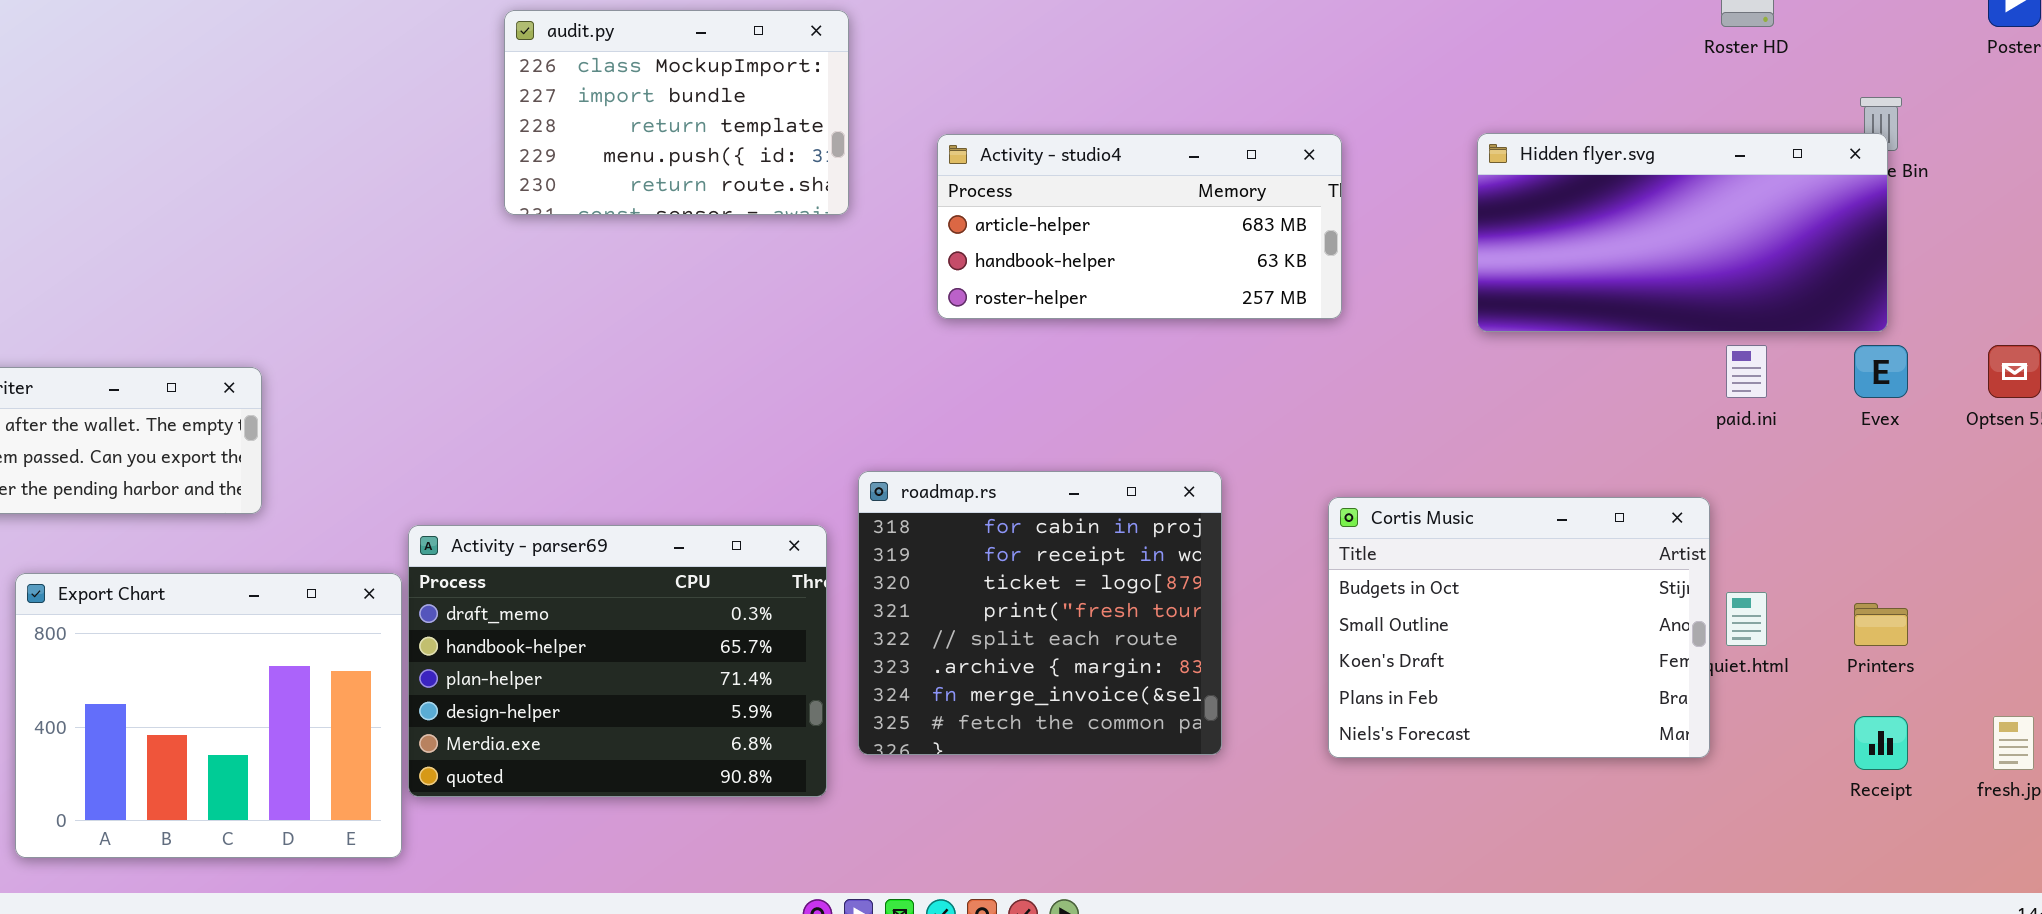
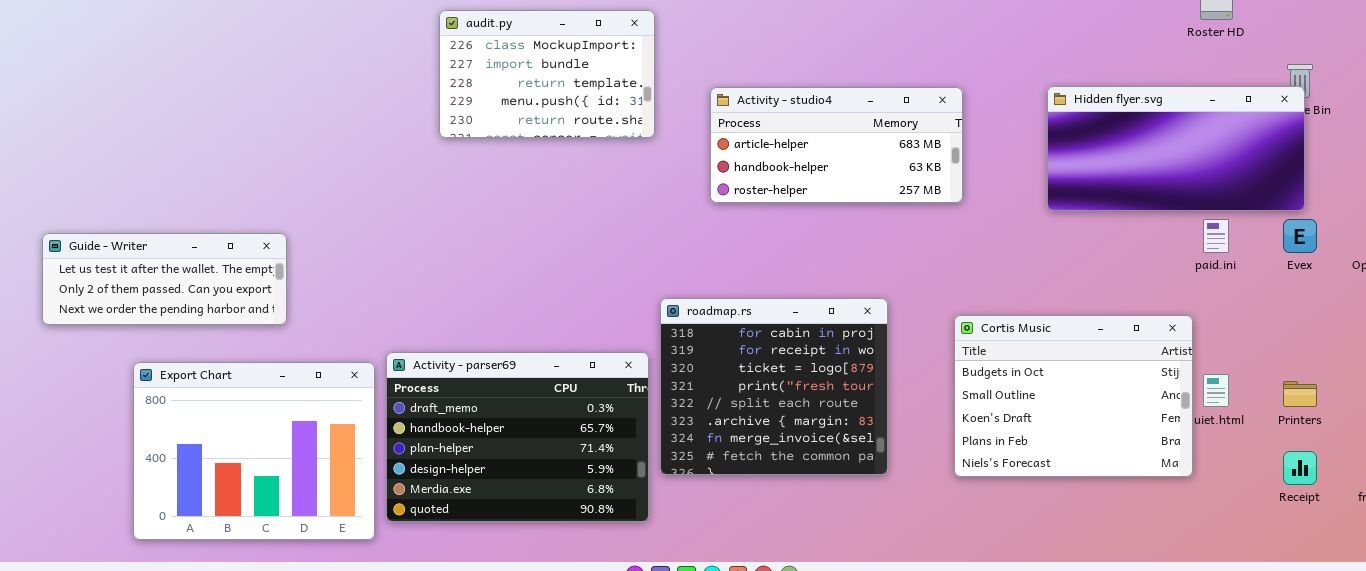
Activity - parser69: [408,525,827,797] -> [386,352,649,522], moved

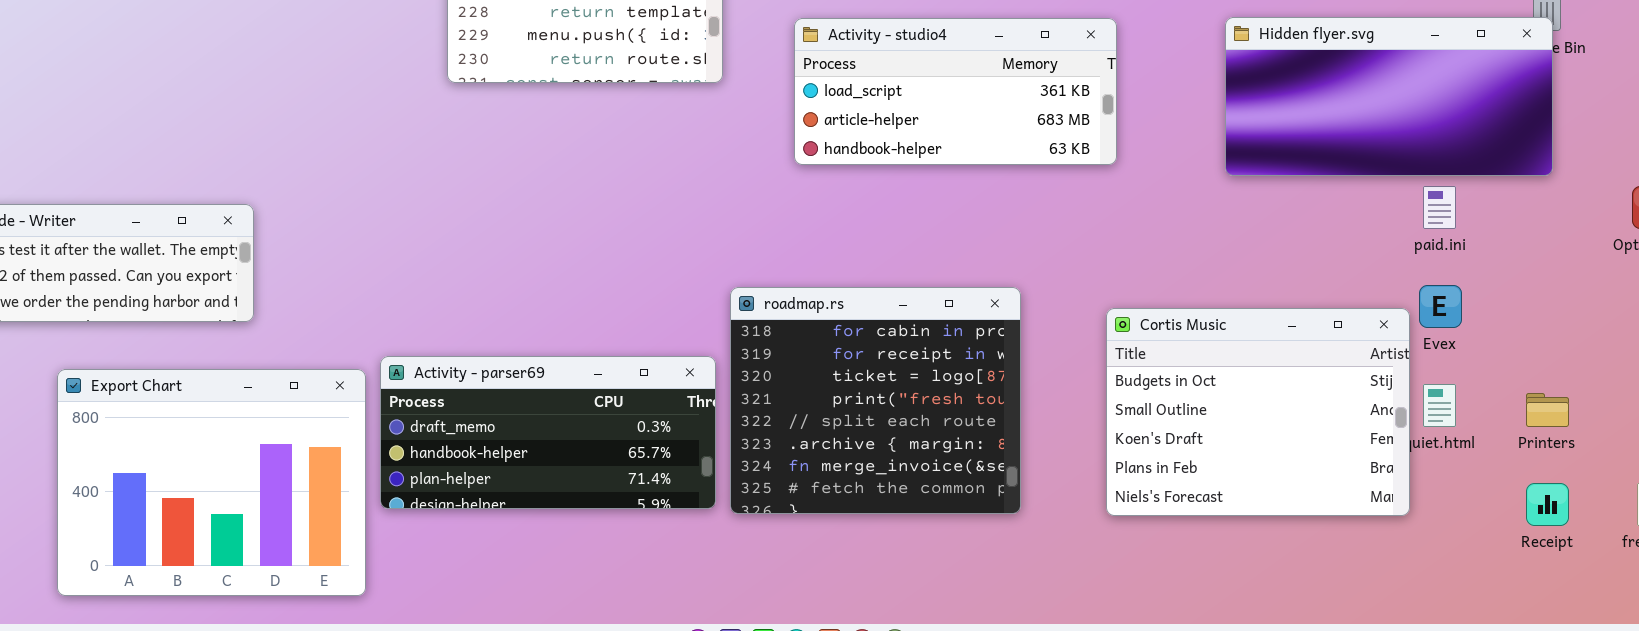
Activity - studio4: [710,87,963,203] -> [794,18,1117,165], scrolled up 1 row
Evex: [1283,219,1317,253] -> [1419,285,1462,328], moved
Activity - parser69: [386,352,649,522] -> [380,356,716,509], resized

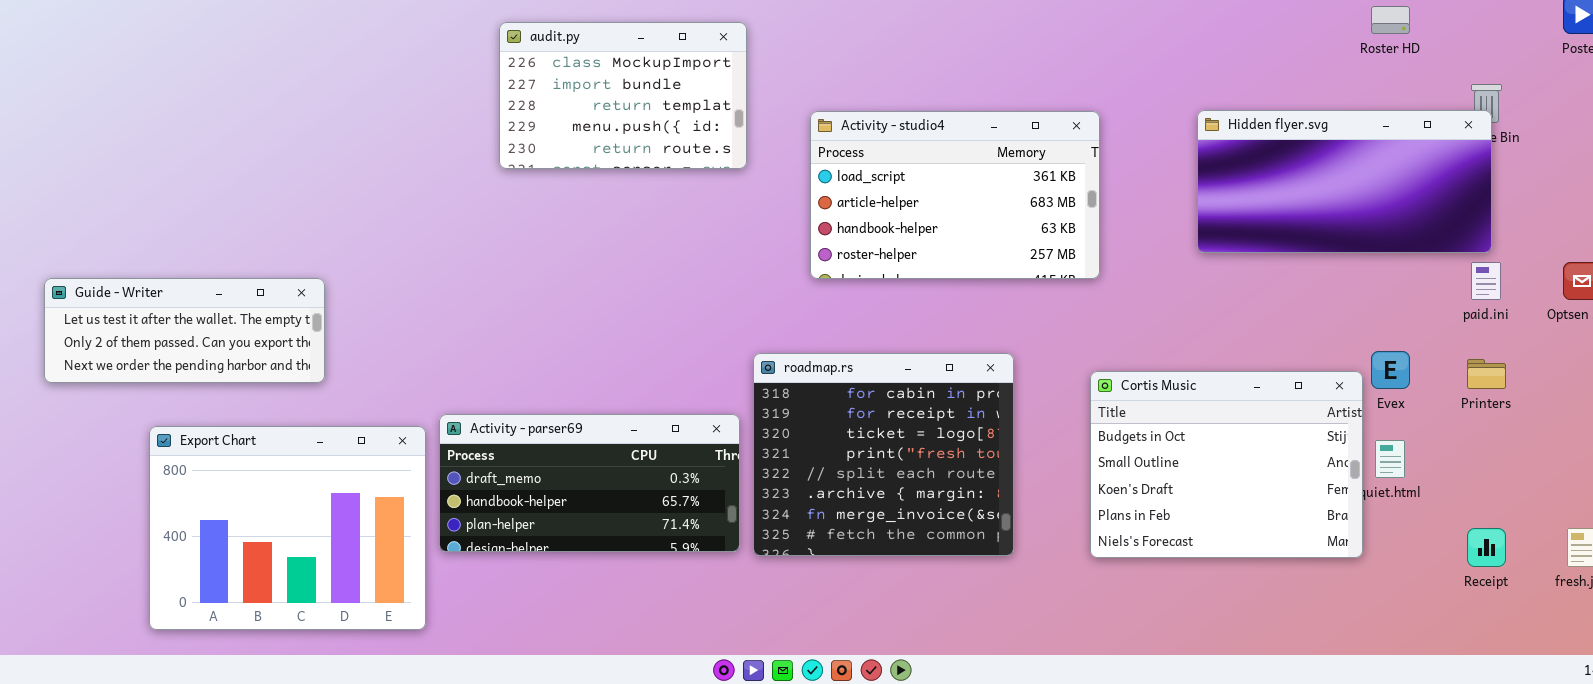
Activity - studio4: [794,18,1117,165] -> [810,111,1100,279], resized
paid.ini: [1423,186,1456,229] -> [1471,262,1501,300], moved
Printers: [1526,393,1569,427] -> [1467,359,1506,389], moved

